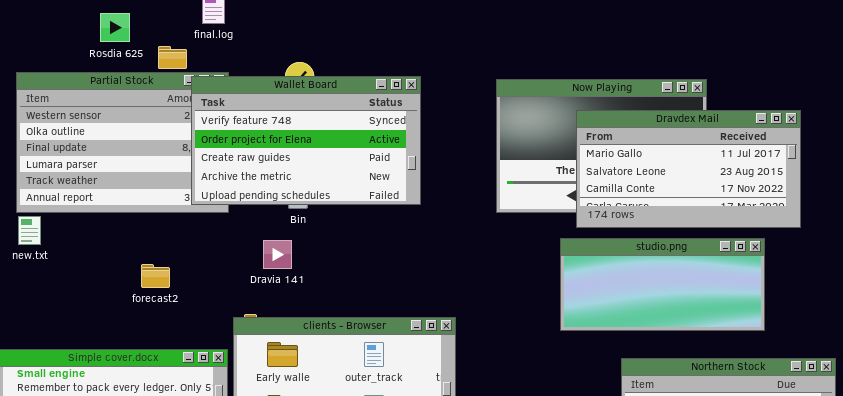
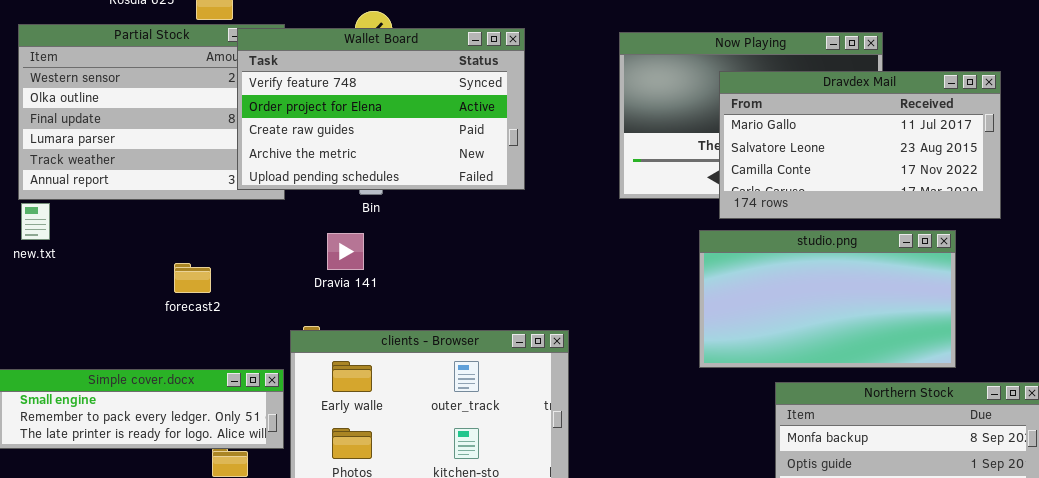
studio.png: [560,238,765,331] -> [699,230,956,368], resized

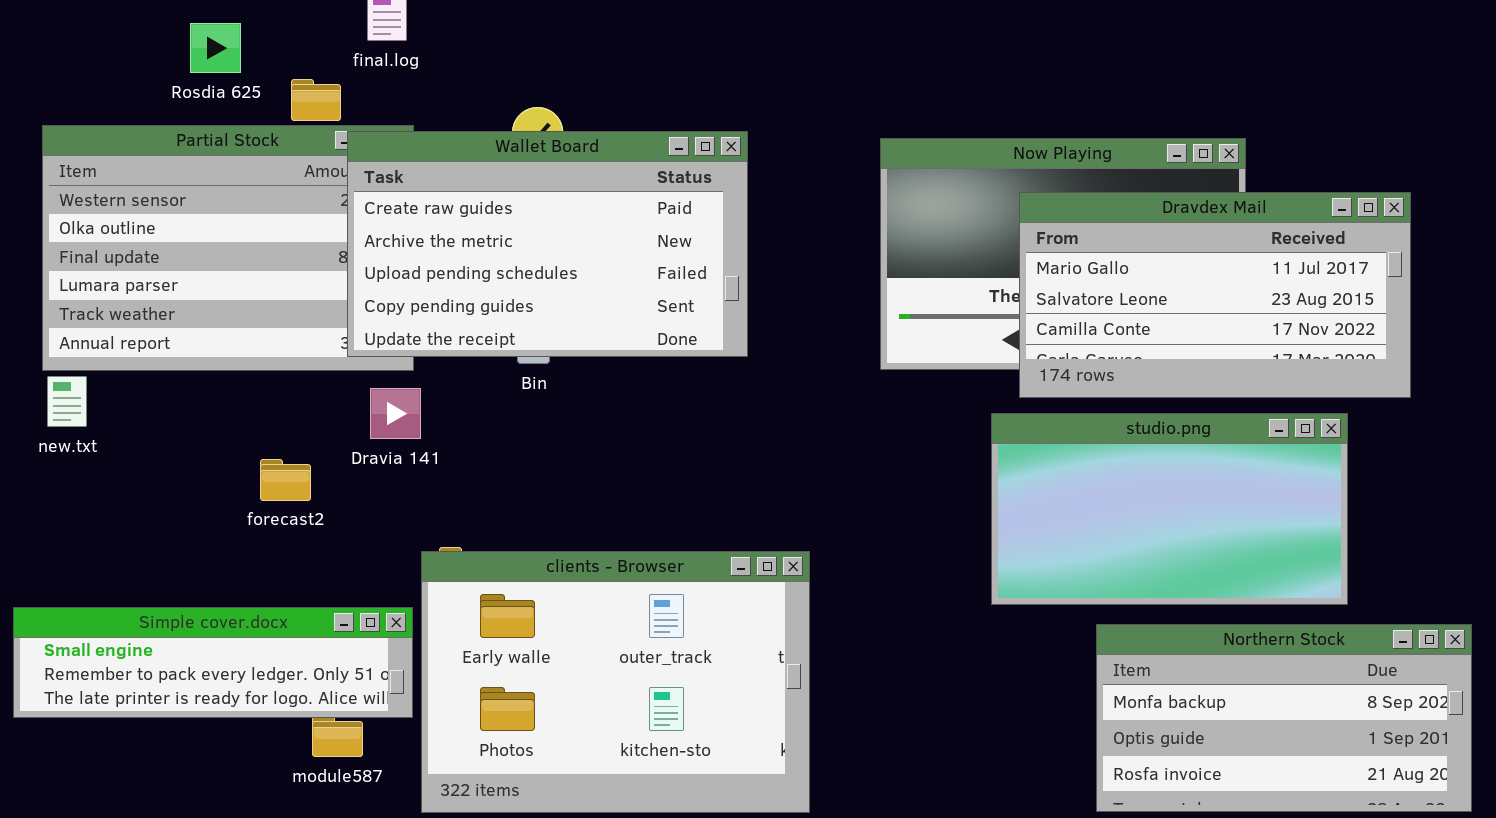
Wallet Board: [237,28,525,190] -> [347,131,748,357], scrolled down 2 rows
Dravia 141: [327,233,364,270] -> [370,388,421,439], moved

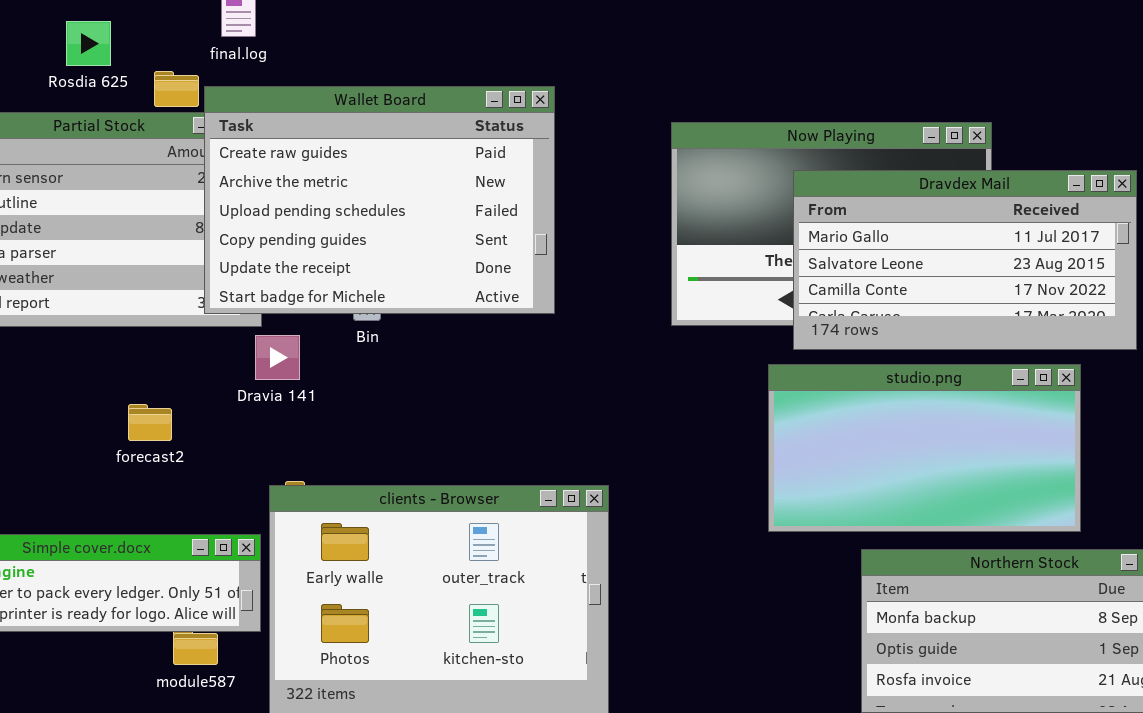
Wallet Board: [347,131,748,357] -> [204,86,555,314], resized
Dravia 141: [370,388,421,439] -> [255,335,300,380], moved

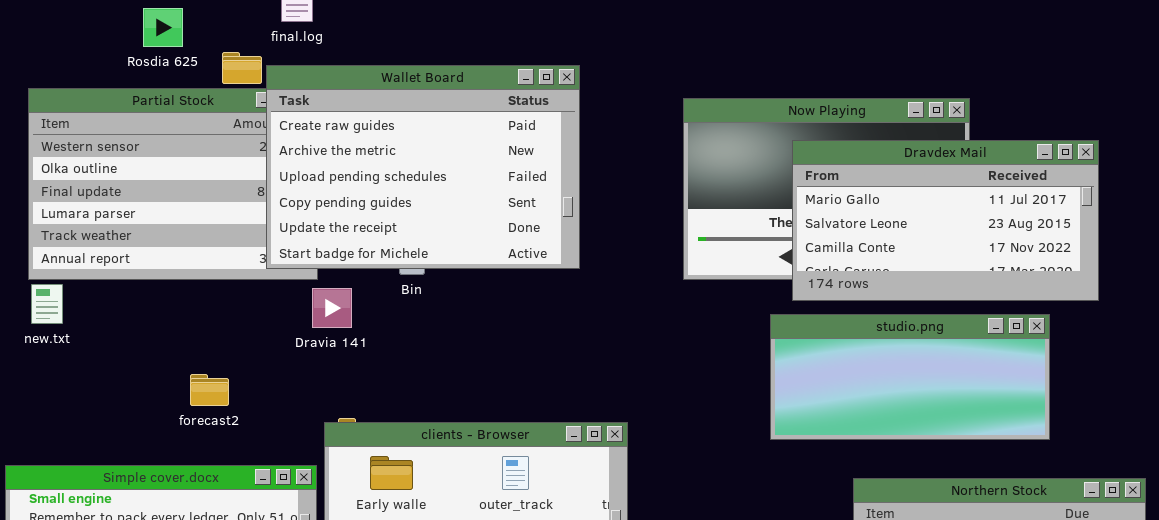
studio.png: [768,364,1081,532] -> [770,314,1050,440], resized
forecast2: [128,404,172,441] -> [190,374,229,406], moved

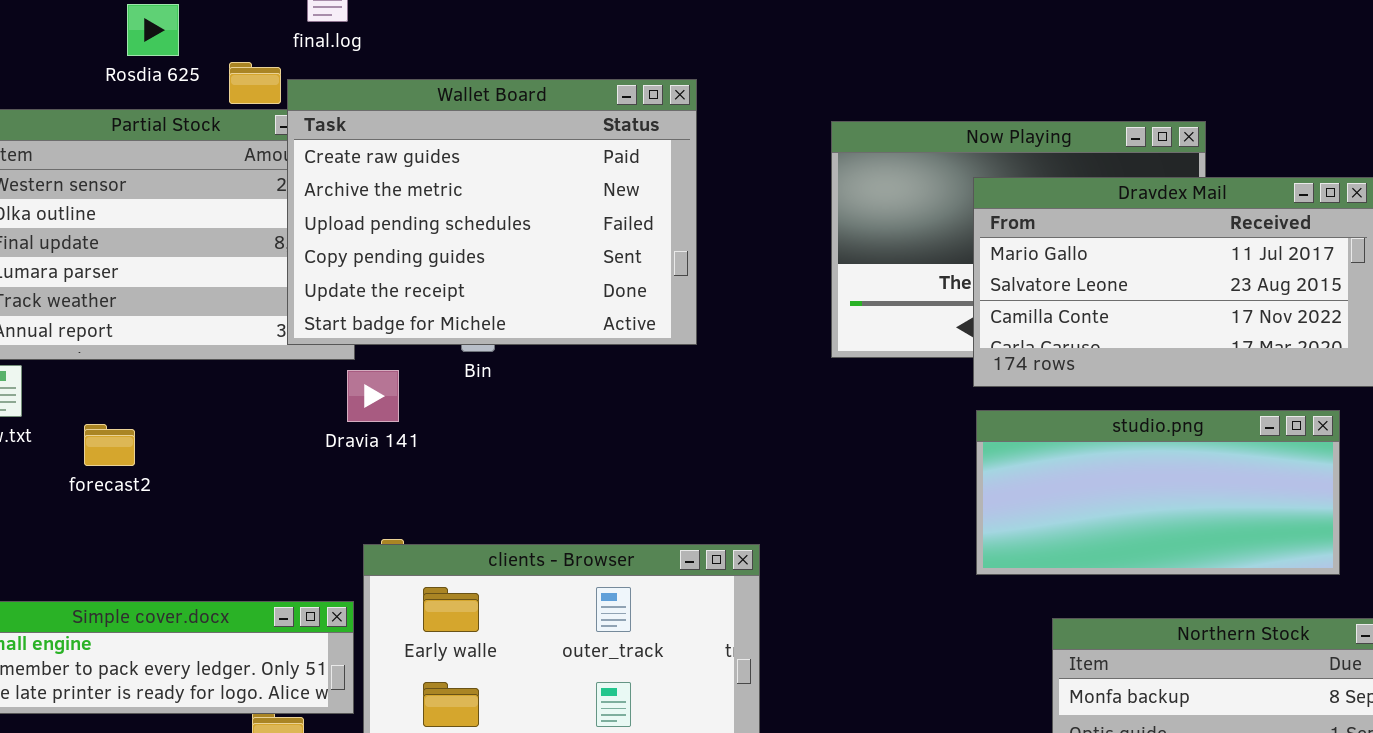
studio.png: [770,314,1050,440] -> [976,410,1340,575], moved
forecast2: [190,374,229,406] -> [84,424,135,466], moved

